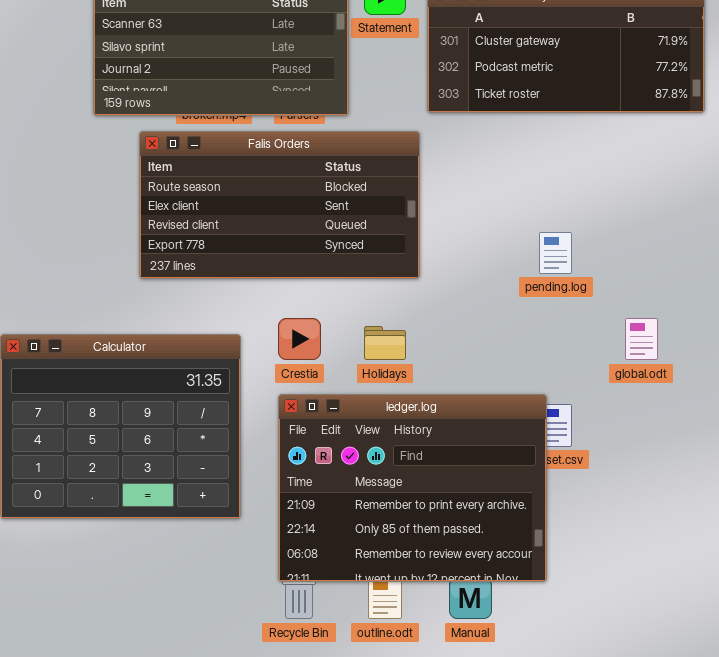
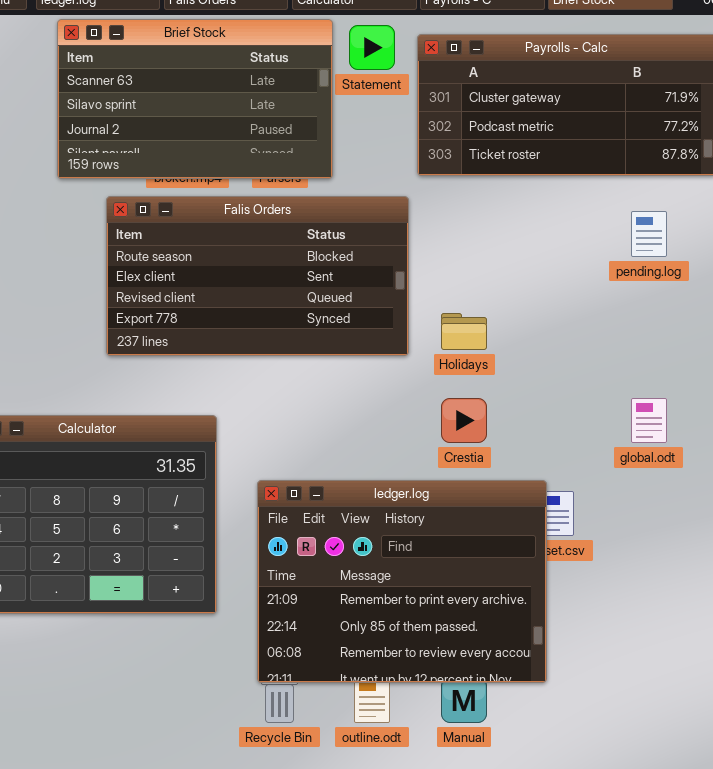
pending.log: [539,232,572,274] -> [631,211,667,257], moved
Crestia: [278,318,321,360] -> [441,398,487,443], moved
Holidays: [364,326,406,360] -> [441,313,487,350], moved

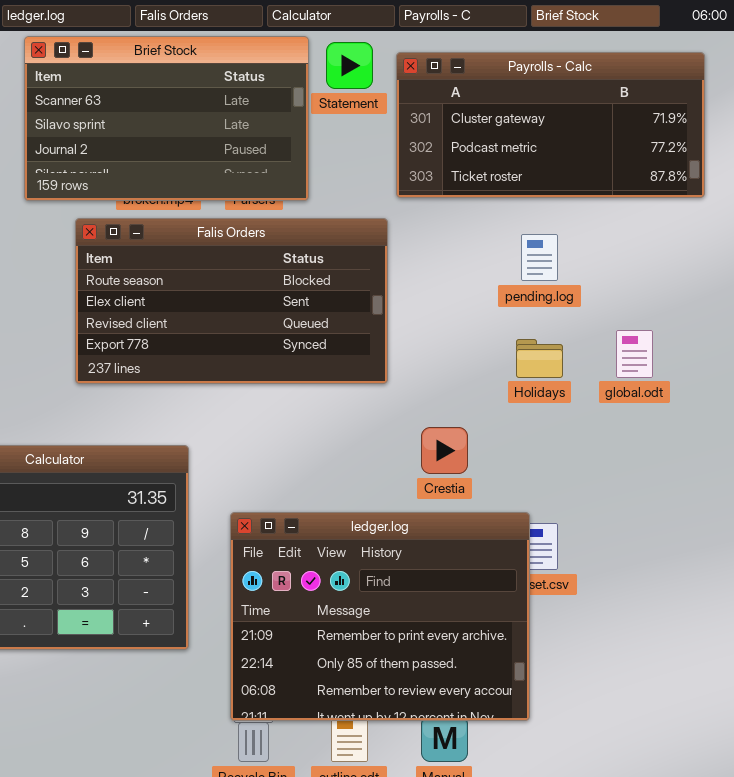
pending.log: [631,211,667,257] -> [521,234,558,281], moved
Holidays: [441,313,487,350] -> [516,339,563,378], moved
global.odt: [631,398,667,443] -> [616,330,653,378], moved

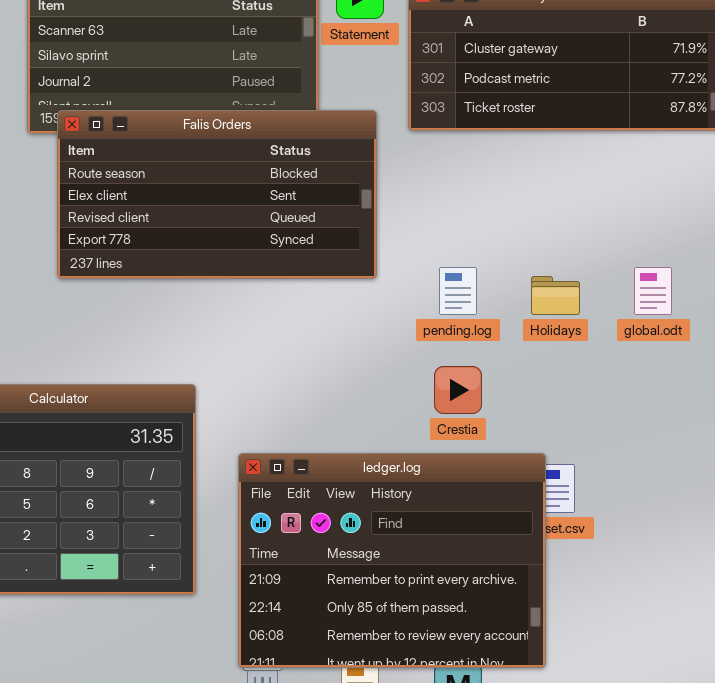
Falis Orders: [75,218,388,384] -> [57,110,377,279], moved
pending.log: [521,234,558,281] -> [439,267,477,315], moved

